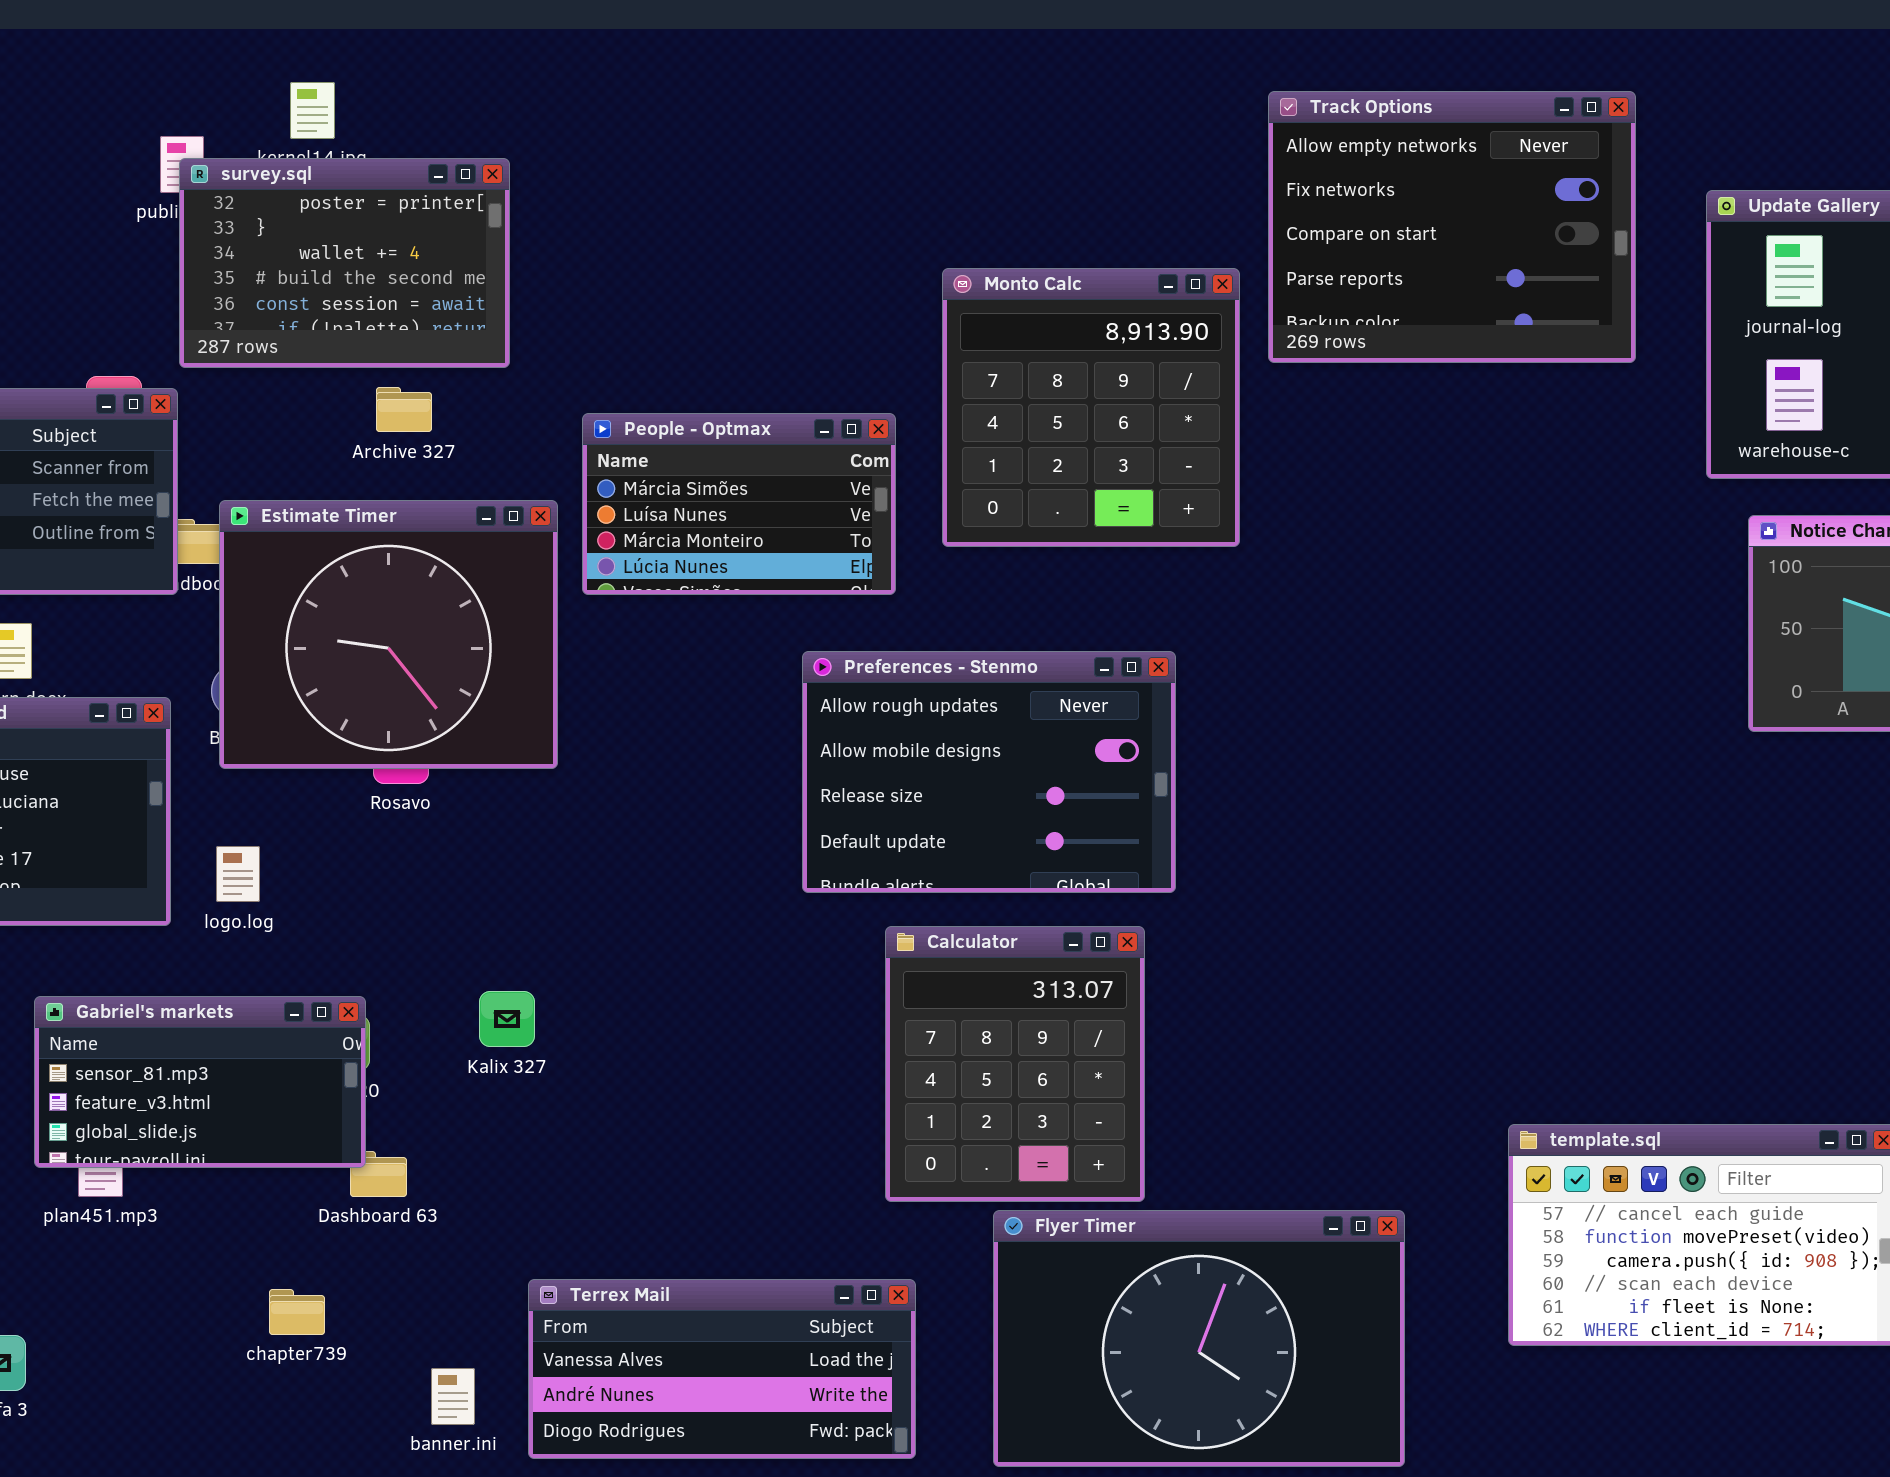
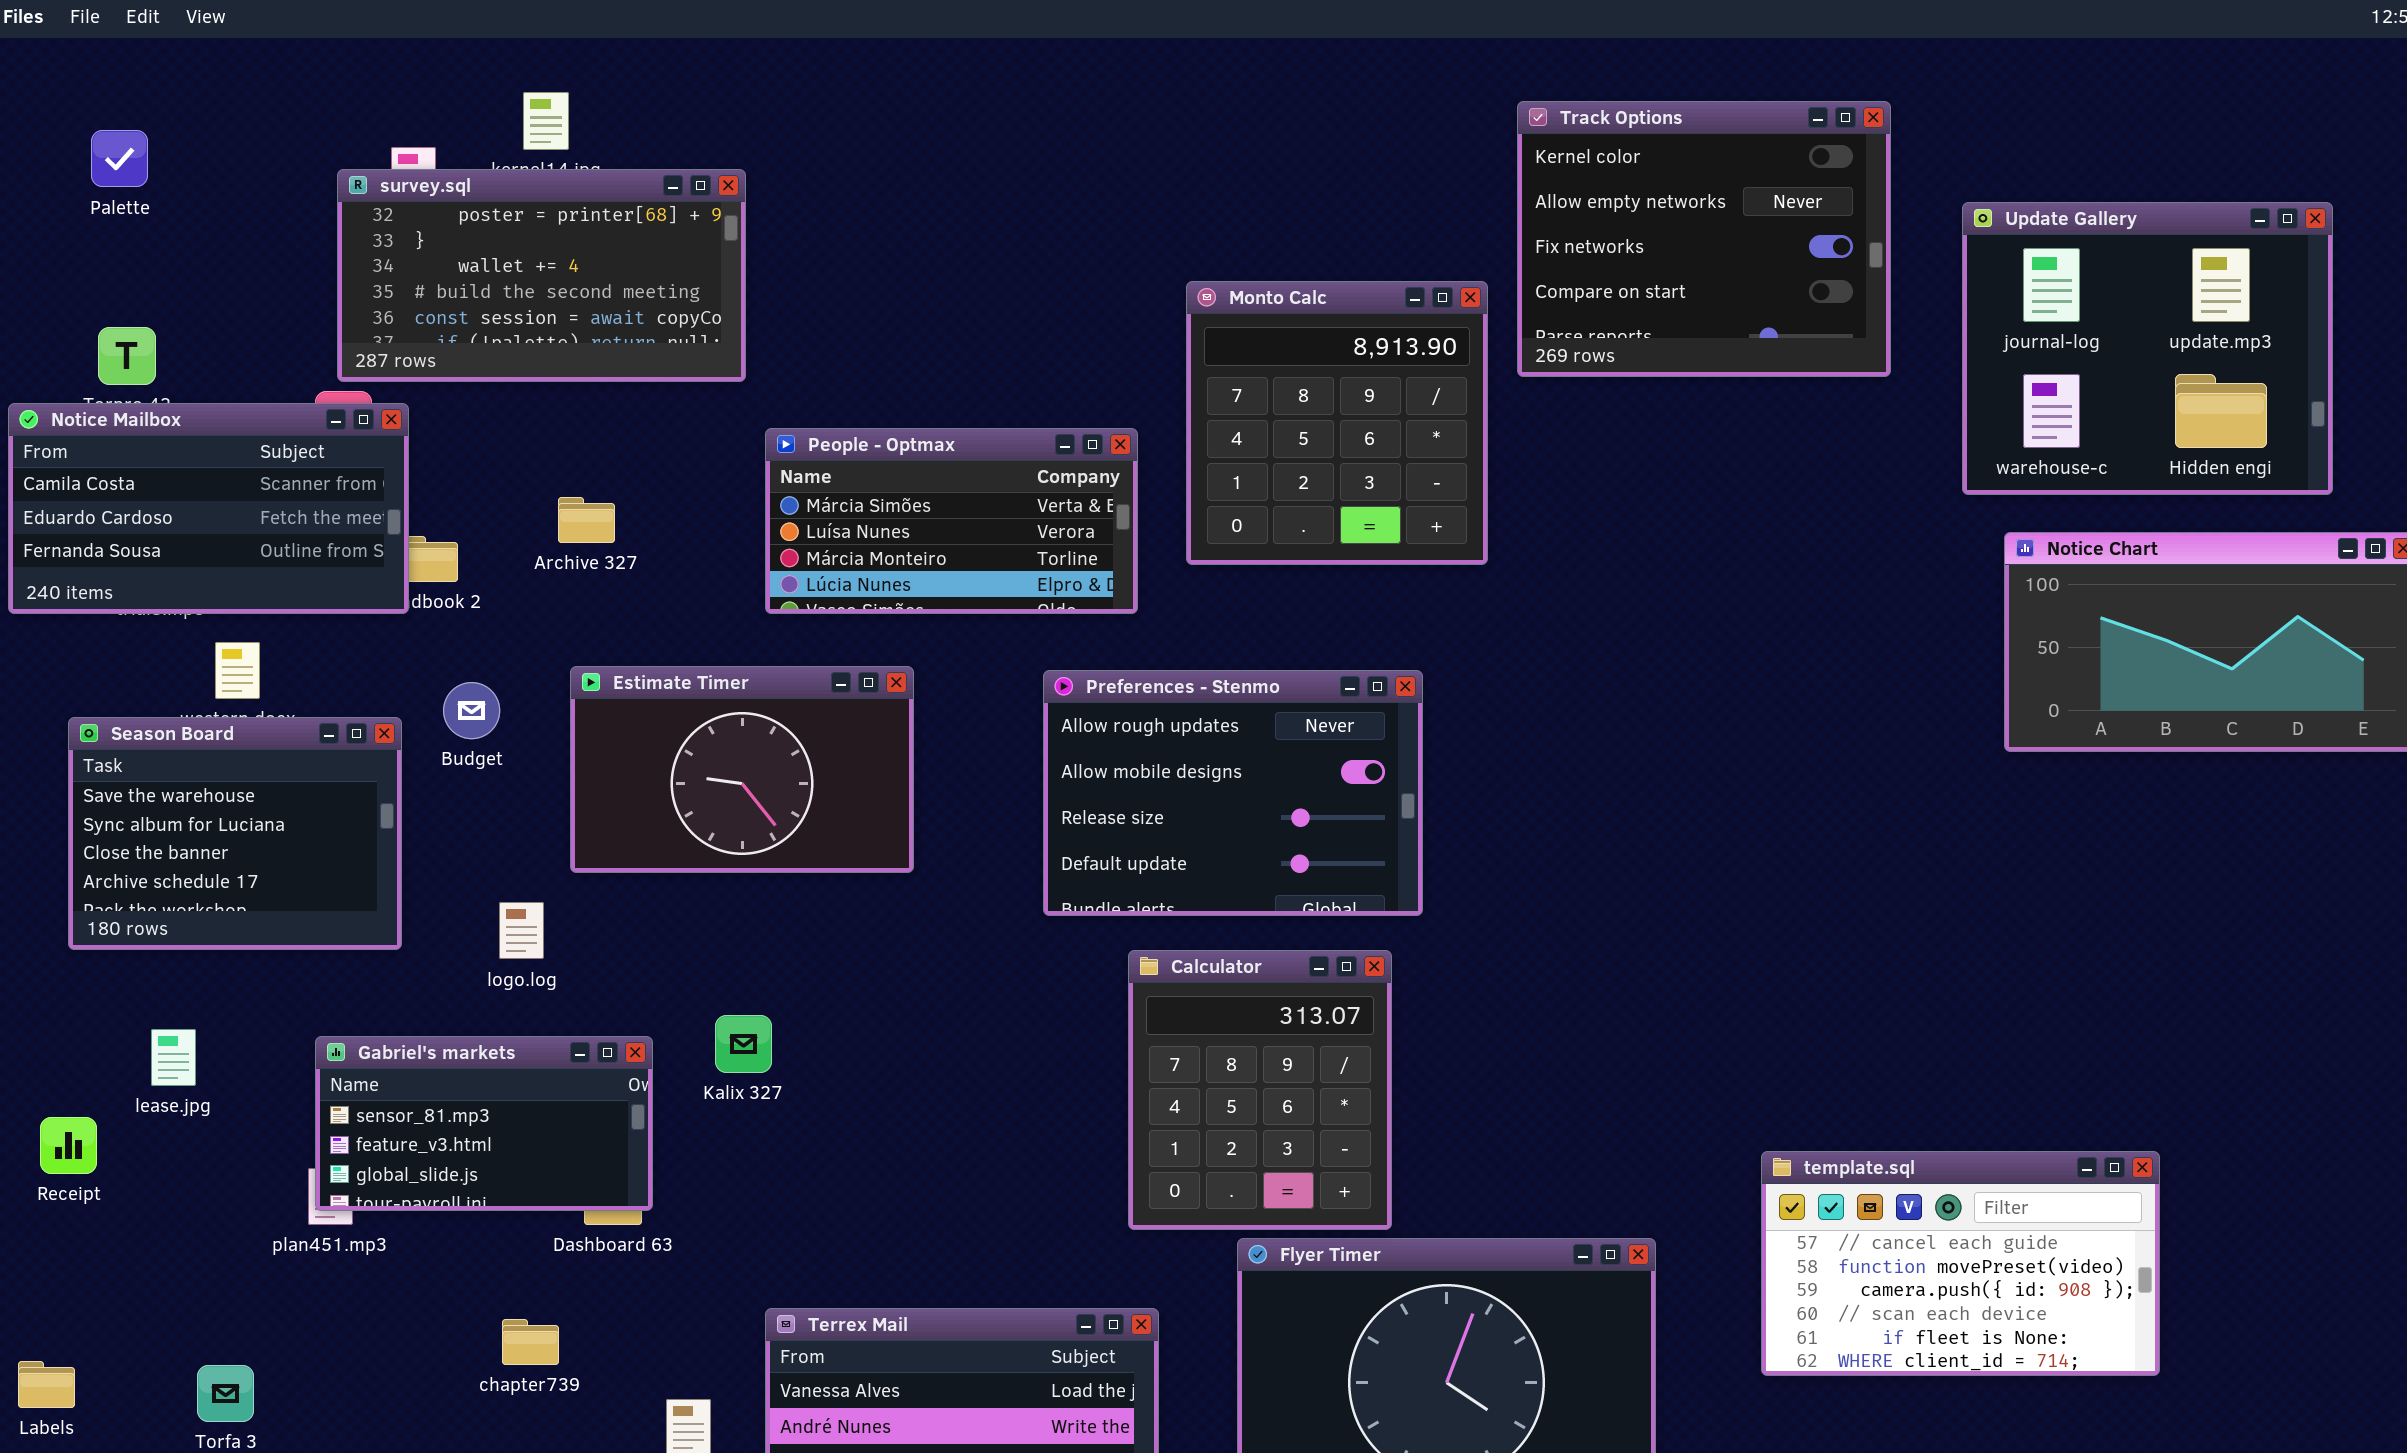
Track Options: [1268,91,1636,363] -> [1517,101,1891,377], scrolled up 1 row
survey.sql: [179,158,510,368] -> [337,169,746,382], resized
Archive 327: [376,387,432,432] -> [558,497,615,543], moved
People - Optmax: [582,413,896,595] -> [765,428,1138,614], resized
Estimate Timer: [219,500,558,769] -> [570,666,914,873], moved, resized
logo.log: [216,846,260,902] -> [499,902,544,959], moved
Gabriel's markets: [34,996,366,1168] -> [315,1036,653,1211], moved

